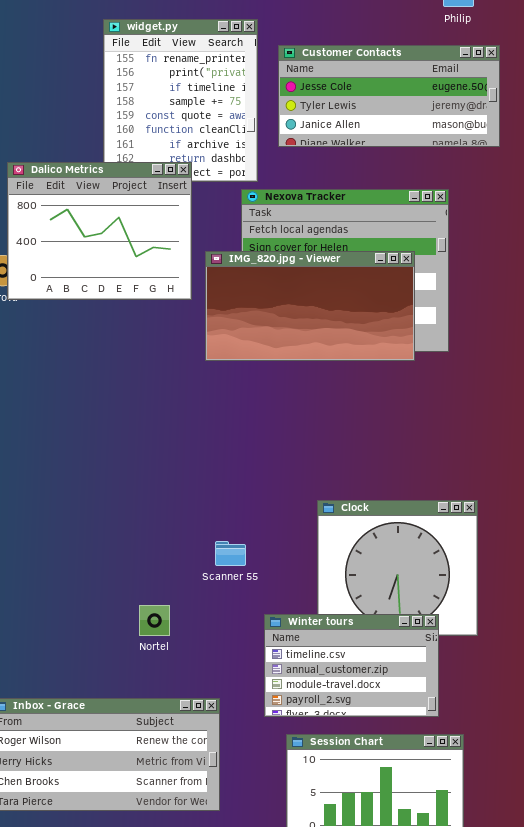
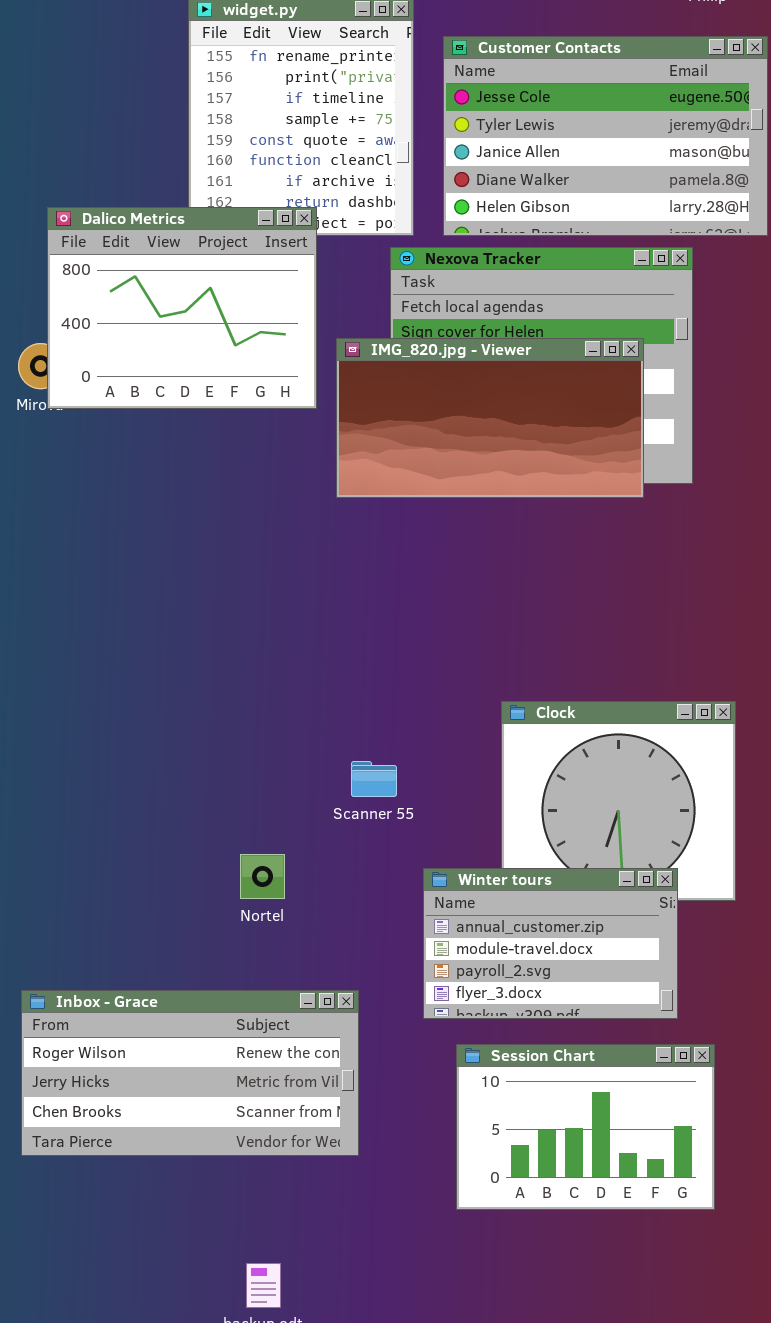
Customer Contacts: [278,45,500,147] -> [443,36,768,236], resized
Winter tours: [264,614,439,717] -> [423,868,678,1019], scrolled down 1 row

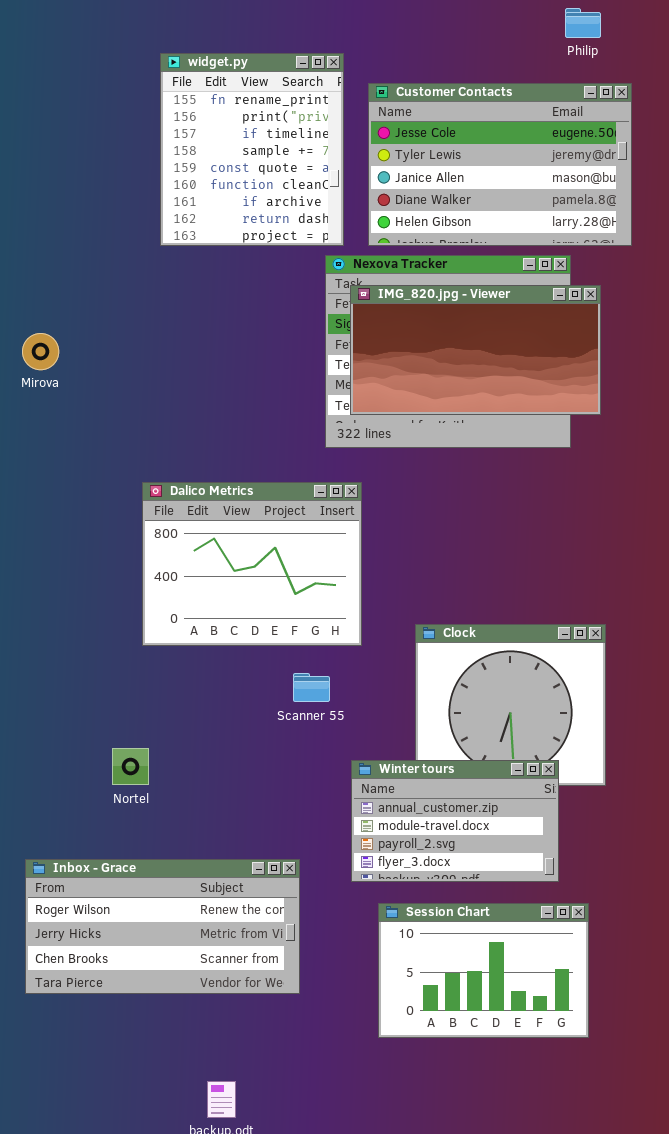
Dalico Metrics: [47,207,317,409] -> [142,482,362,646], moved
IMG_820.jpg - Viewer: [336,338,644,498] -> [350,285,601,415], moved
Nortel: [240,854,285,899] -> [112,748,149,785], moved

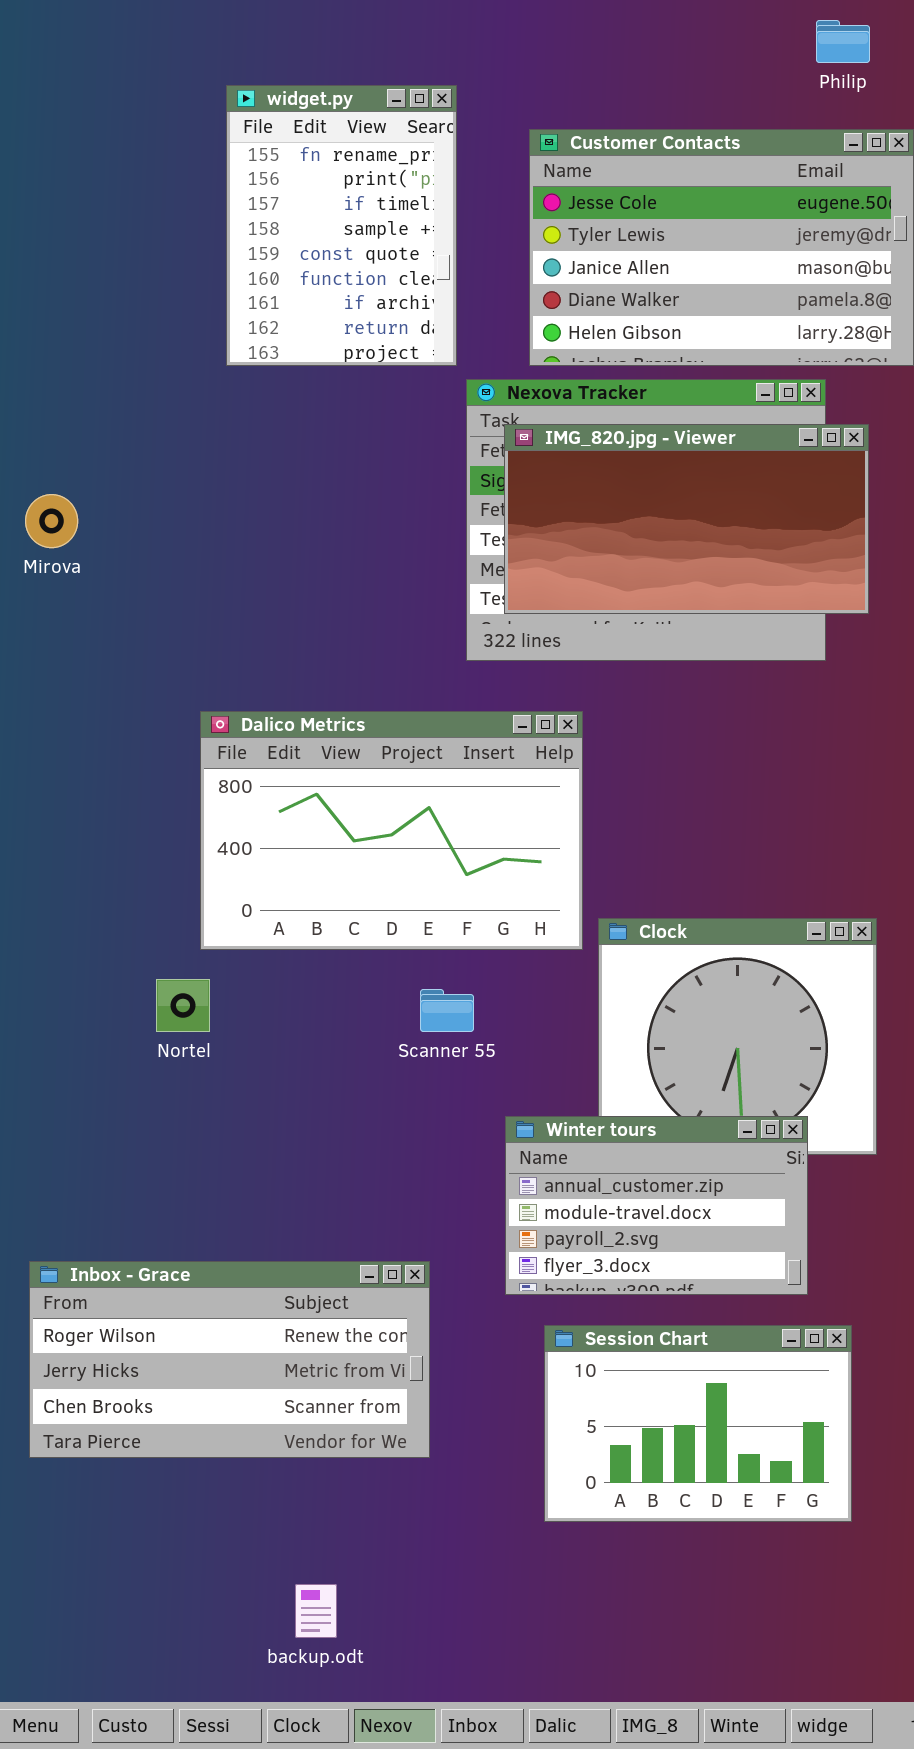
widget.py: [160,53,344,246] -> [226,85,457,366], resized
Dalico Metrics: [142,482,362,646] -> [200,711,583,950], resized
Nortel: [112,748,149,785] -> [156,979,210,1032], moved

